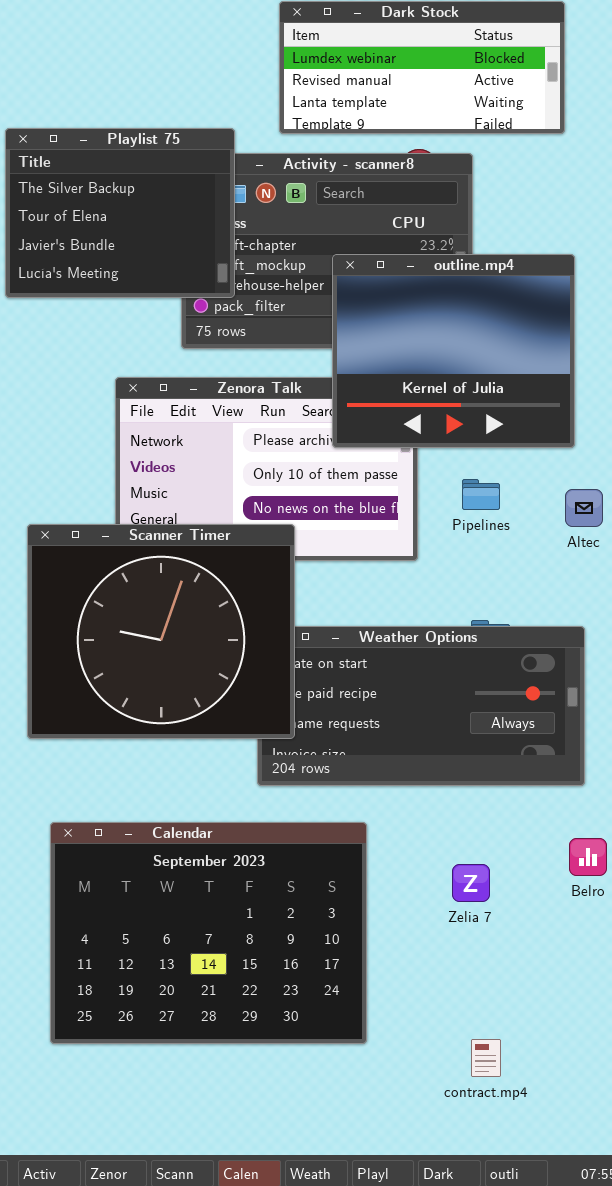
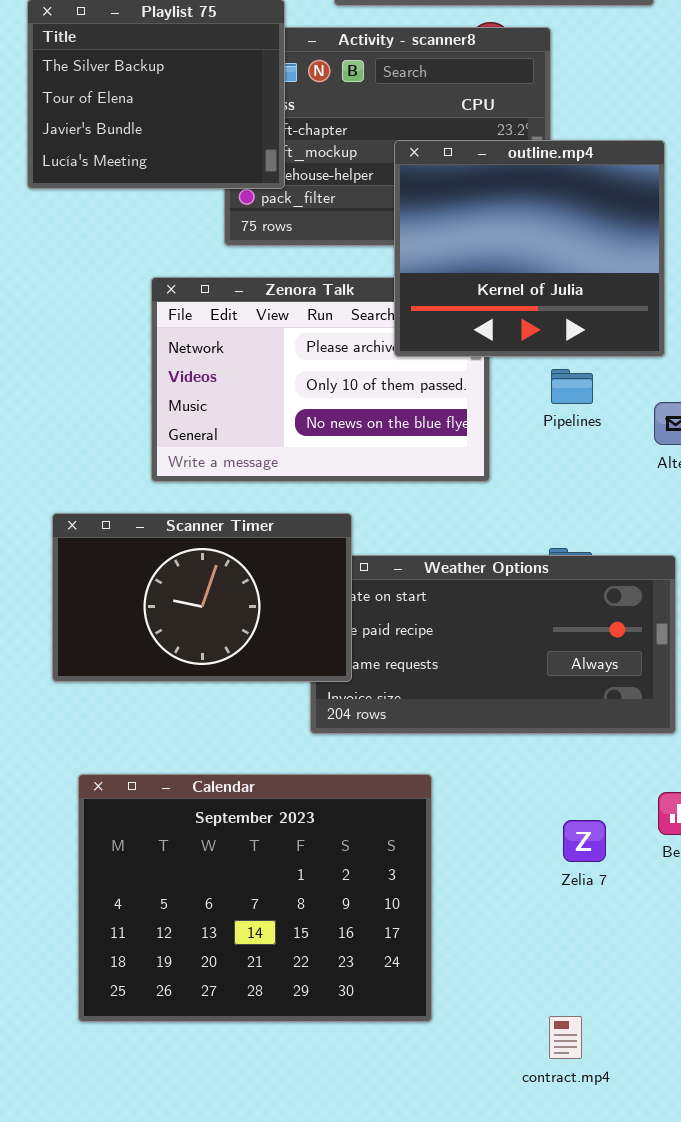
Pipelines: [462,479,500,510] -> [551,369,593,404], moved
Scanner Timer: [27,524,295,739] -> [52,513,352,682], resized
Zelia 7: [452,864,490,902] -> [563,820,606,862], moved

